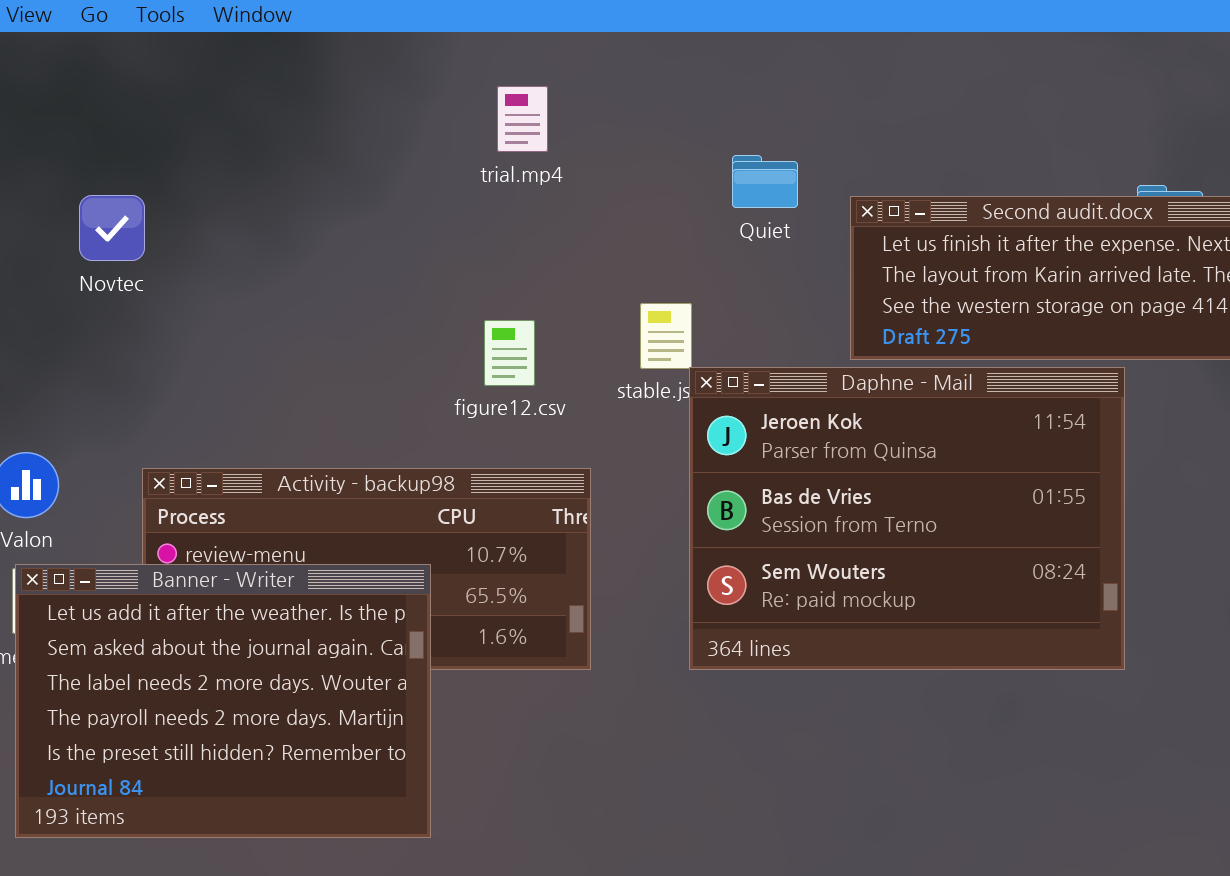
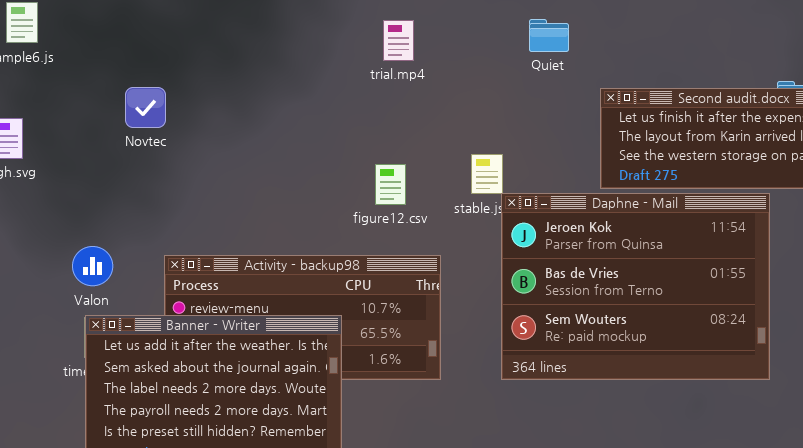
Quiet: [732,155,798,208] -> [529,19,569,52], moved

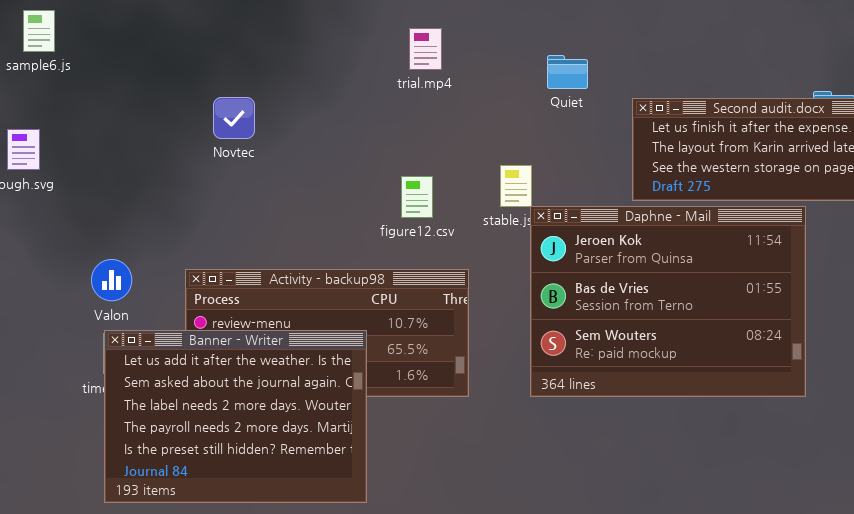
Quiet: [529,19,569,52] -> [547,55,588,89], moved
Novtec: [125,87,166,128] -> [213,97,255,139], moved

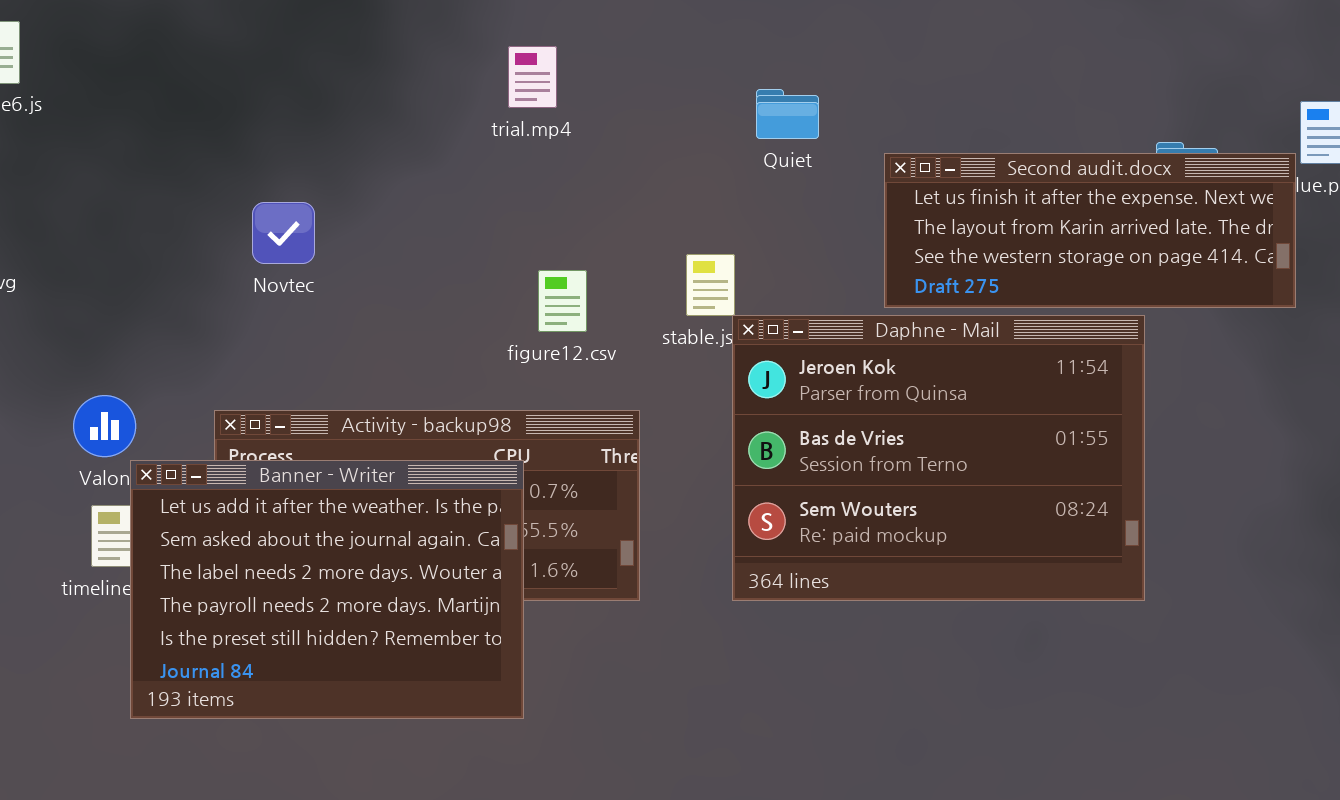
trial.mp4: [409,28,442,70] -> [508,46,557,108], moved
Novtec: [213,97,255,139] -> [252,202,315,264], moved
Banner - Writer: [104,330,367,503] -> [130,460,524,719], moved

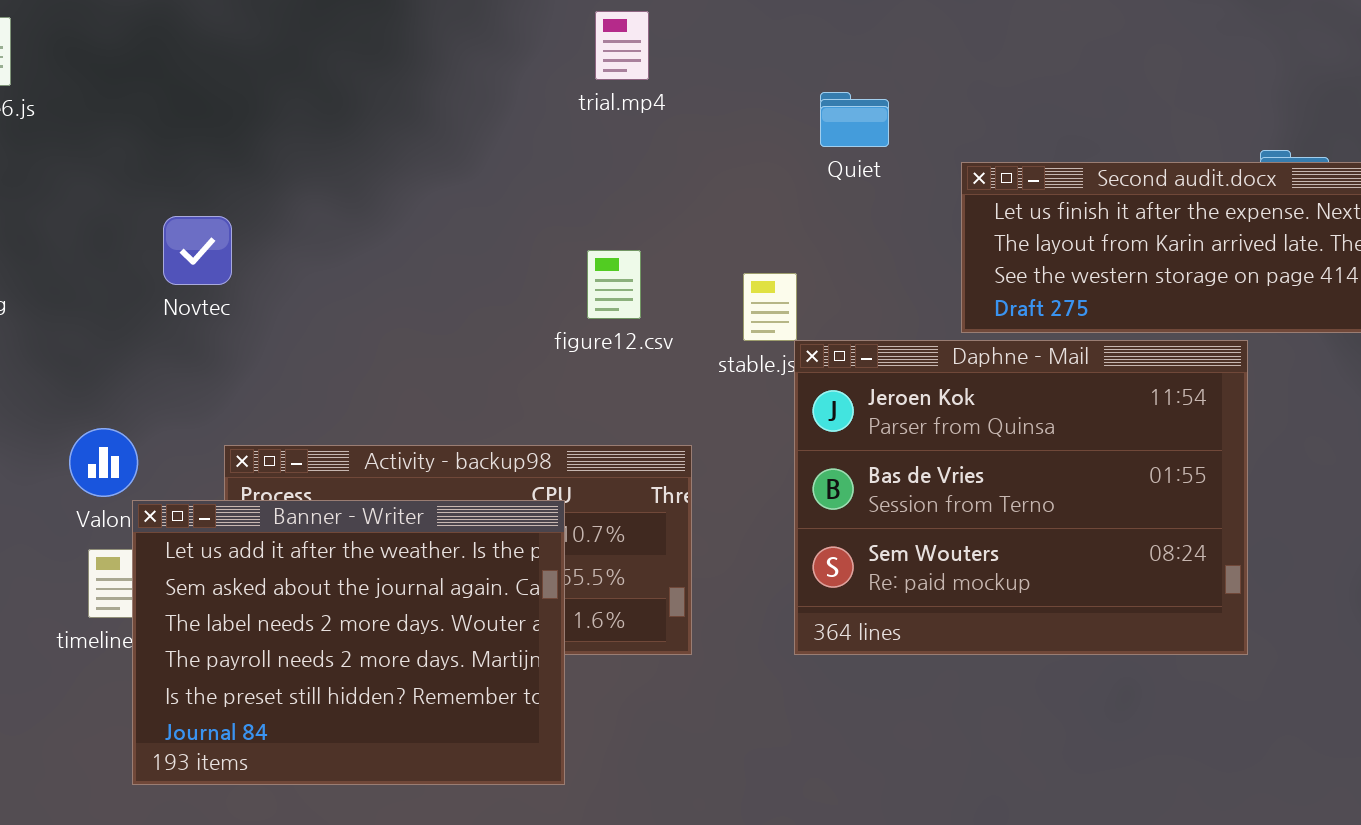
trial.mp4: [508,46,557,108] -> [595,11,649,80], moved
Novtec: [252,202,315,264] -> [163,216,232,285], moved
figure12.csv: [538,270,587,332] -> [587,250,641,319], moved

